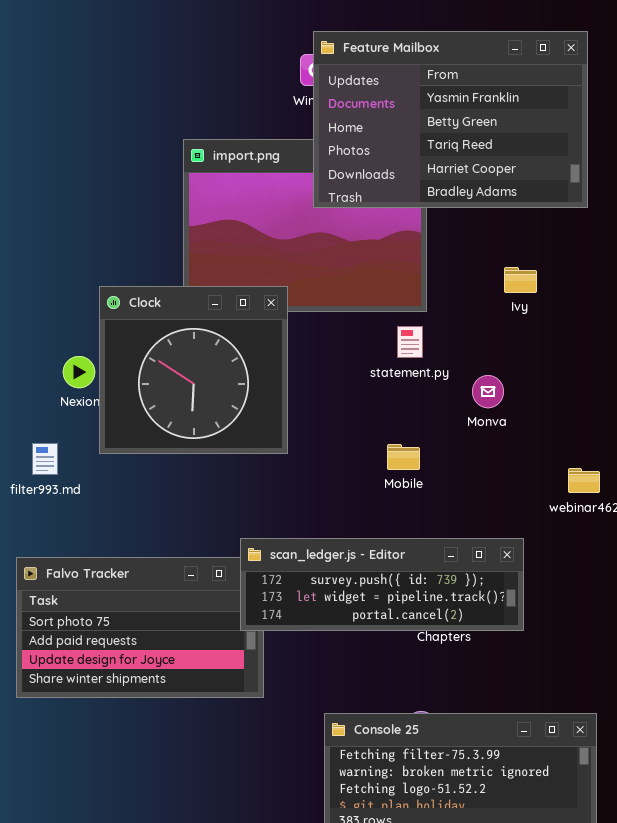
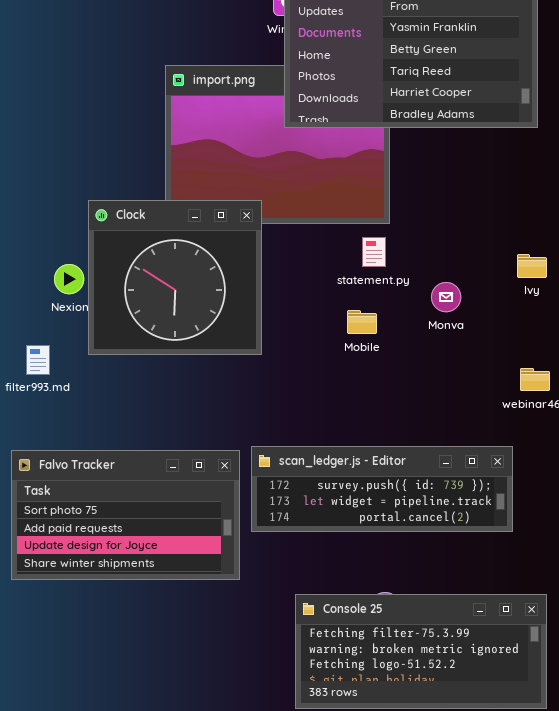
Ivy: [504,267,537,293] -> [517,254,547,278], moved
Mobile: [387,444,420,470] -> [347,310,377,334], moved
scan_ledger.js - Editor: [240,538,524,631] -> [251,446,513,532], moved

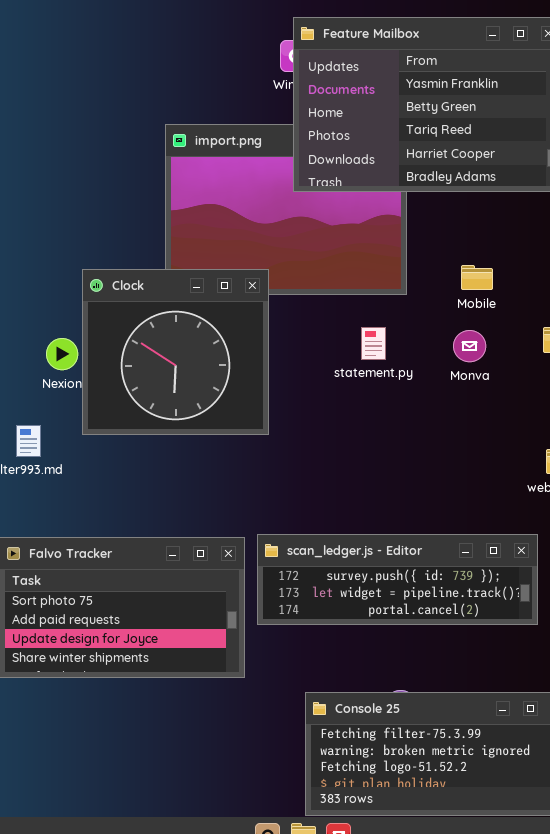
statement.py: [362,237,386,267] -> [361,327,386,360], moved
Monva: [431,282,461,312] -> [453,330,486,362], moved
Mobile: [347,310,377,334] -> [461,265,493,290], moved

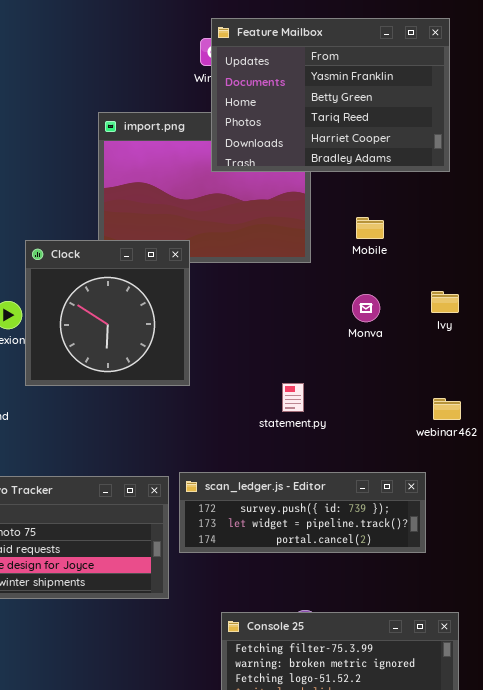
Mobile: [461,265,493,290] -> [356,217,384,239], moved
statement.py: [361,327,386,360] -> [282,383,304,412], moved

